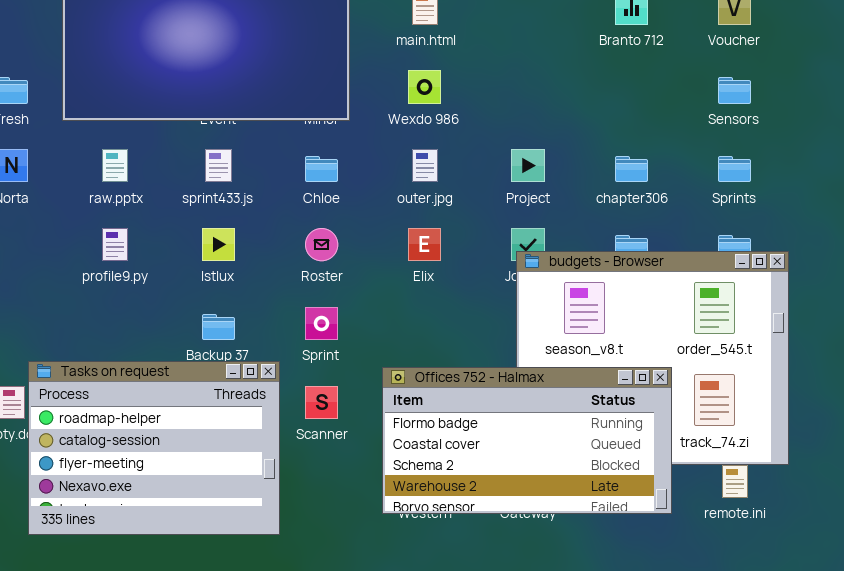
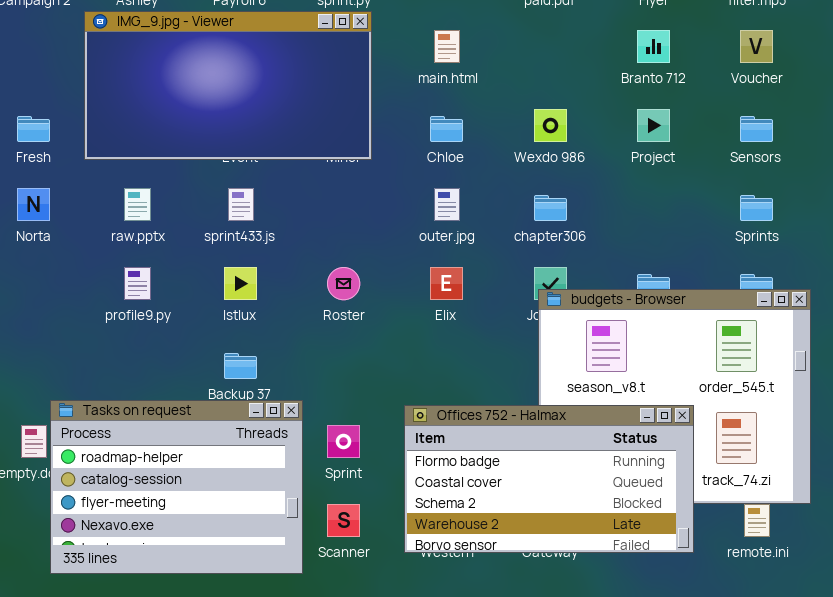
Wexdo 986: [408,70,441,104] -> [534,109,567,142], moved
Project: [511,149,545,182] -> [637,109,670,142], moved
Chloe: [305,156,338,182] -> [430,116,463,142], moved
chapter306: [615,156,648,182] -> [534,195,567,221], moved
Sprint: [305,307,338,340] -> [327,425,360,458], moved
Scanner: [305,386,338,419] -> [327,504,360,537], moved

